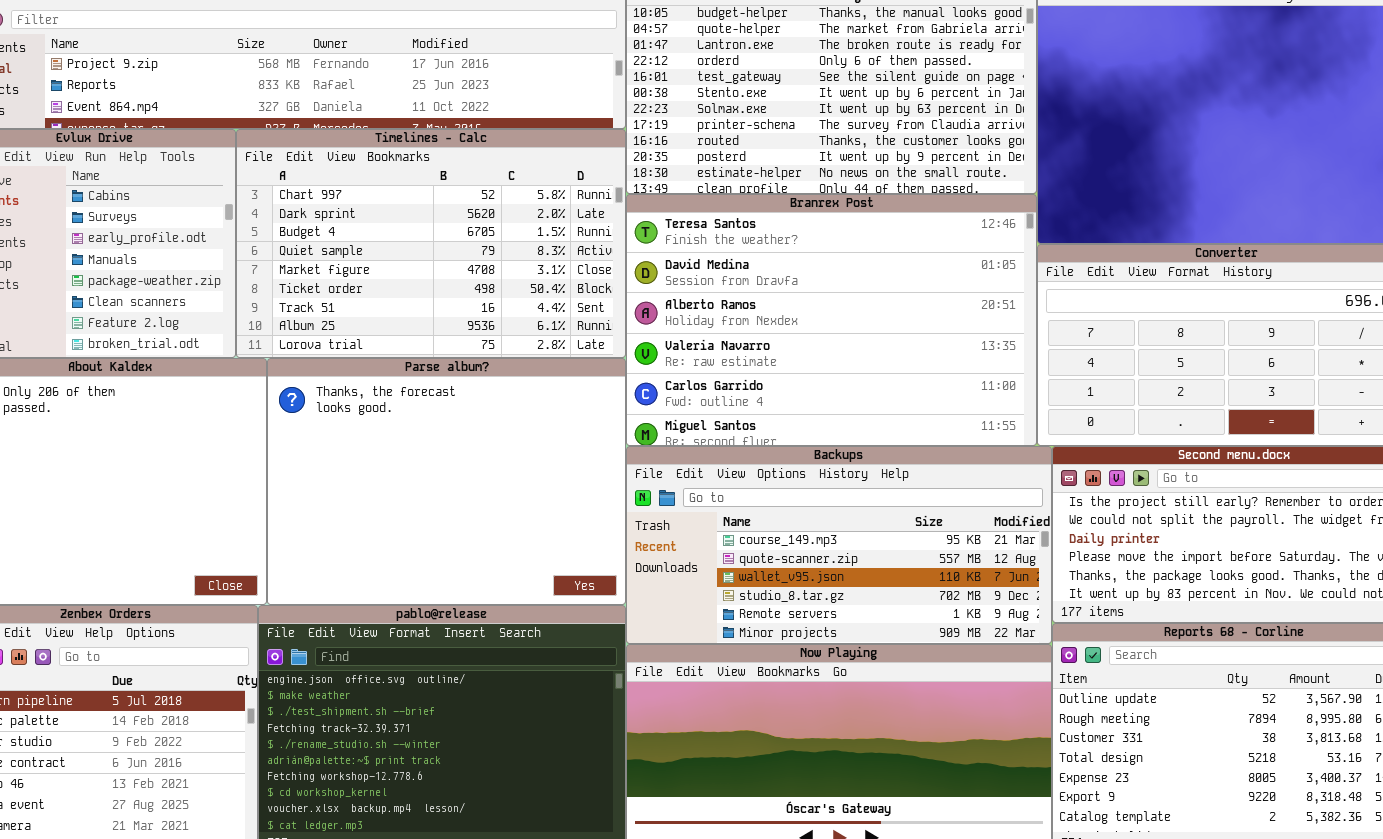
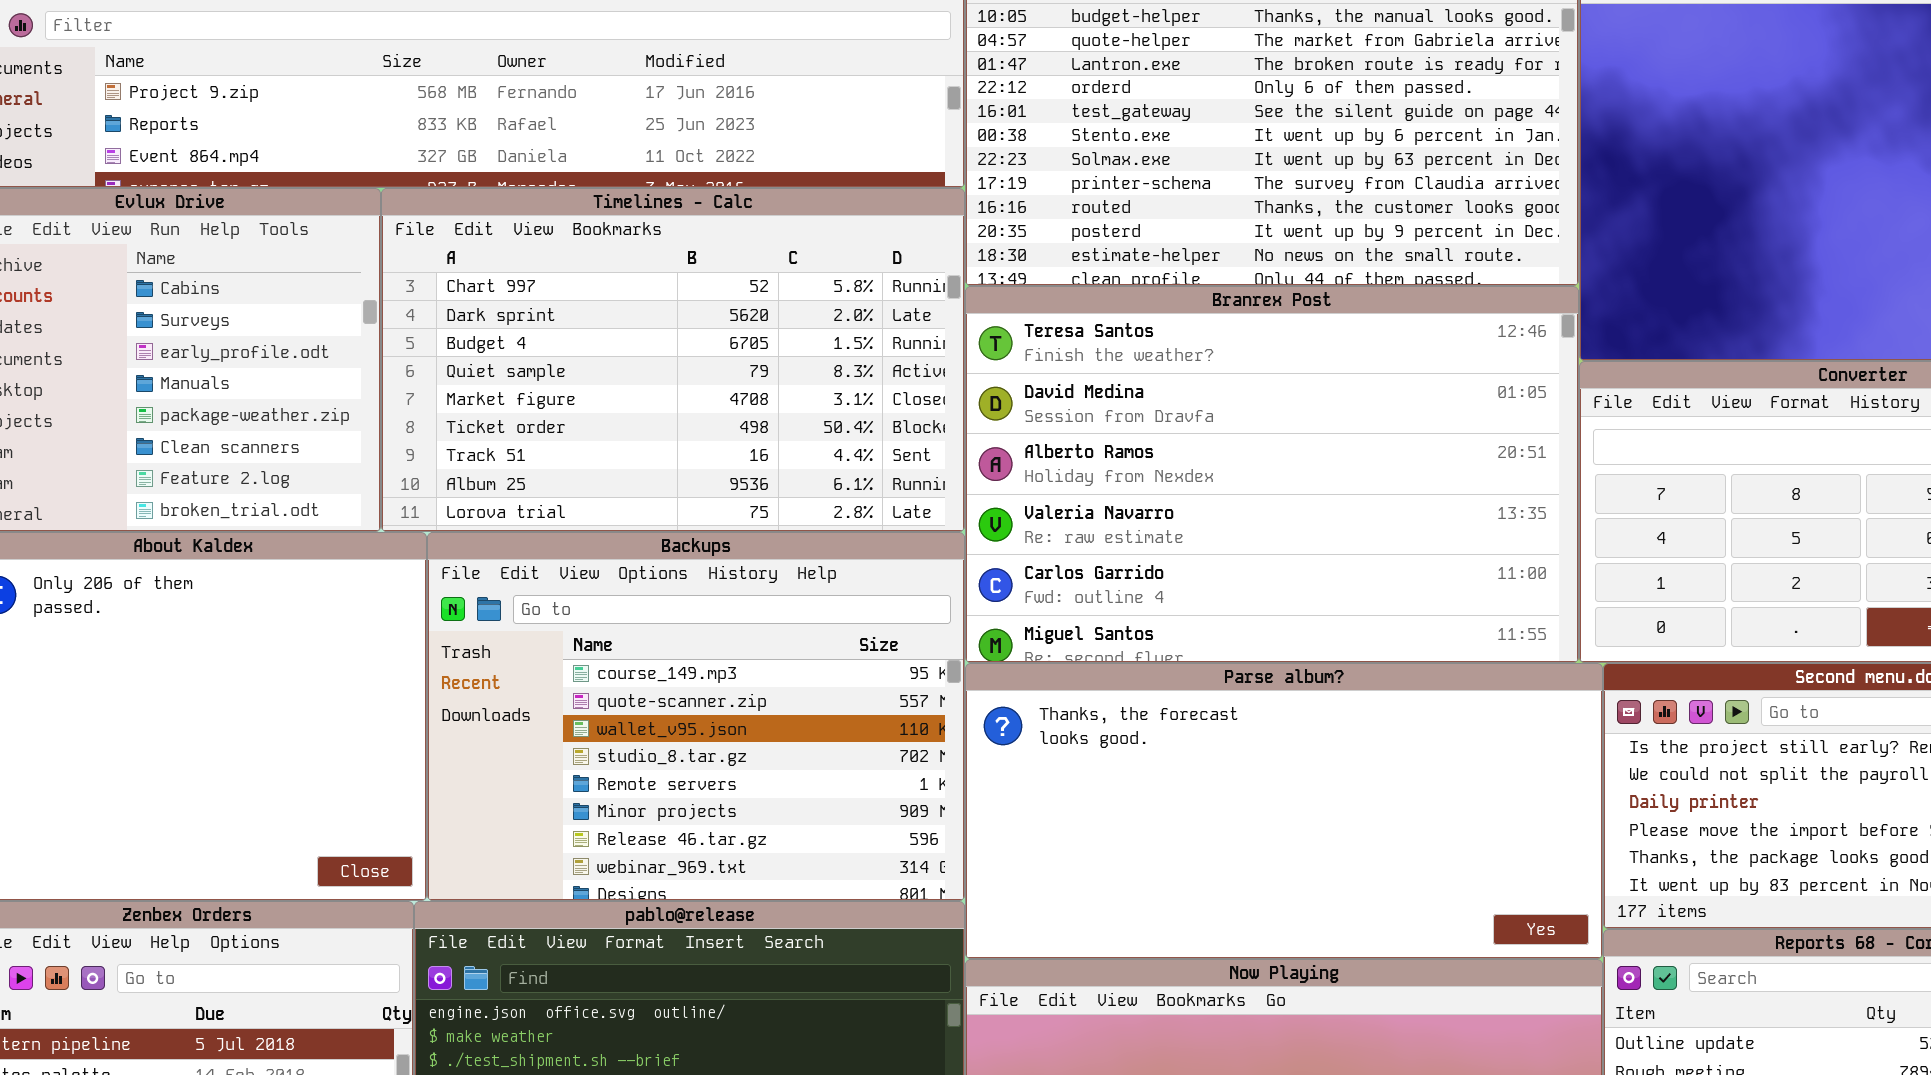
Parse album?: [267,358,626,605] -> [965,663,1603,959], moved, resized
Backups: [626,446,1052,644] -> [427,532,965,901], moved, resized

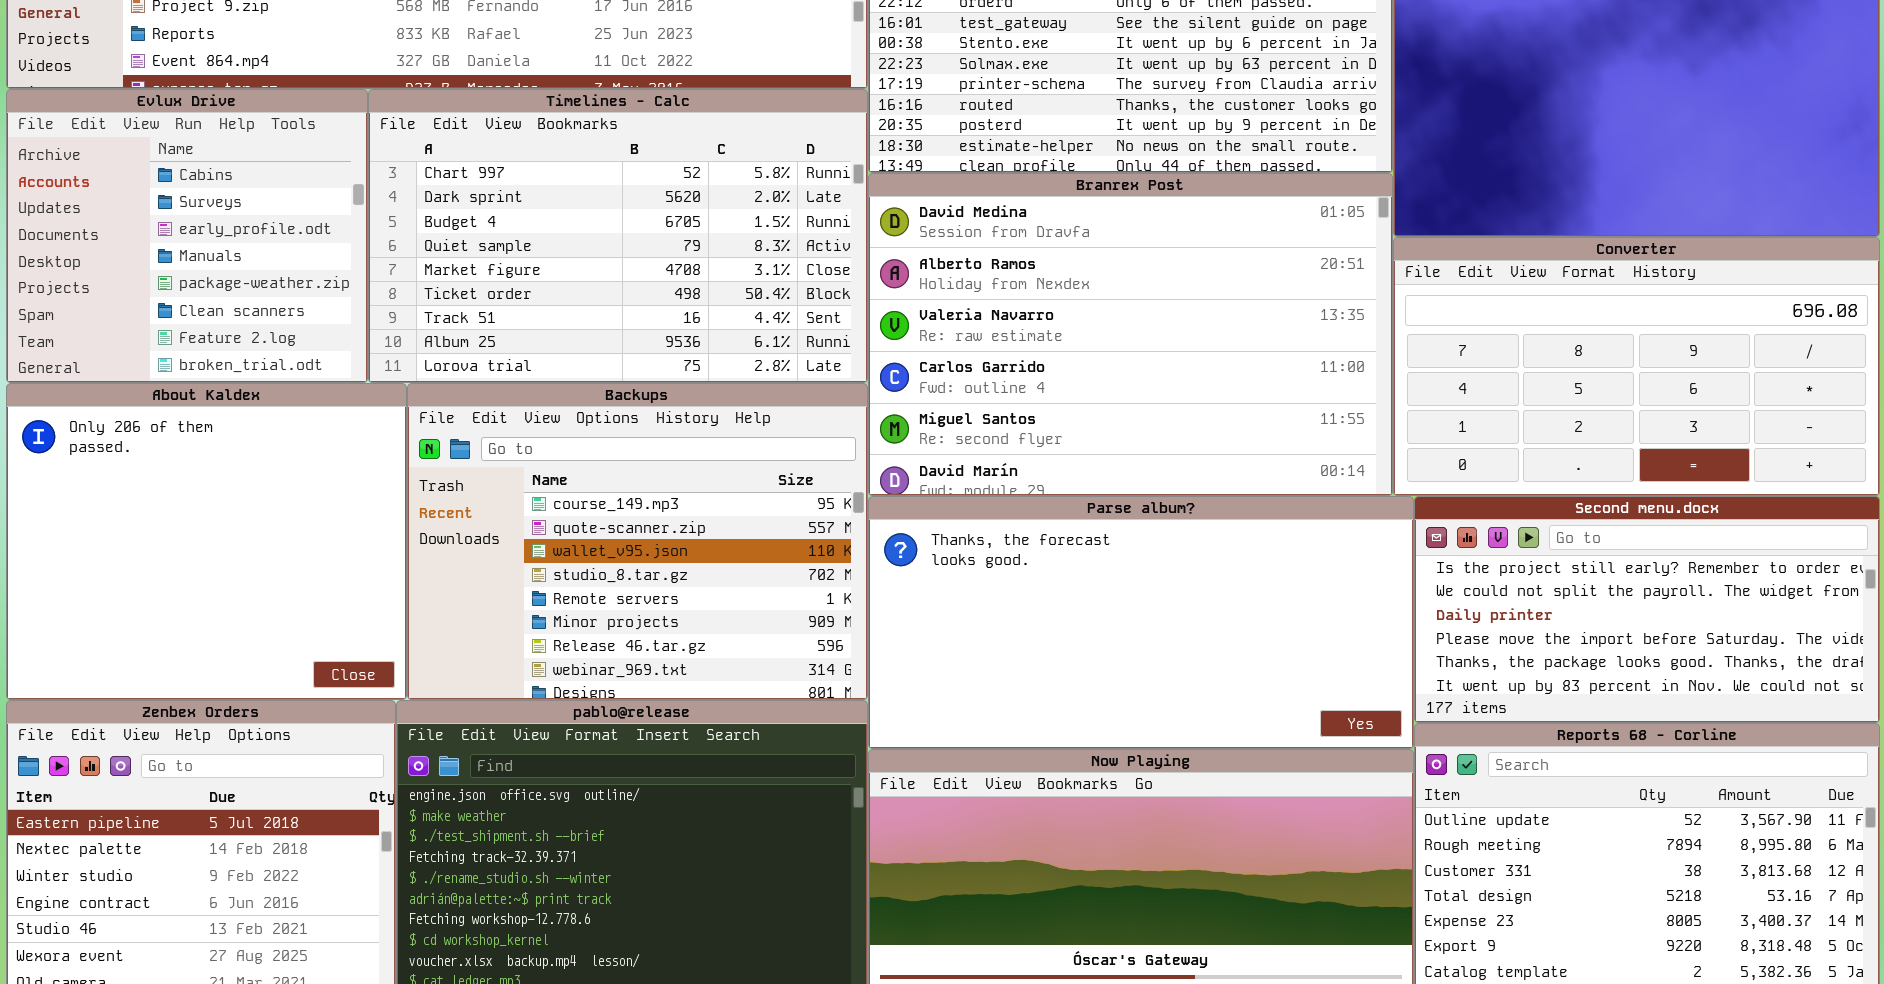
Branrex Post: [965,286,1579,663] -> [868,173,1393,496], scrolled down 1 row

